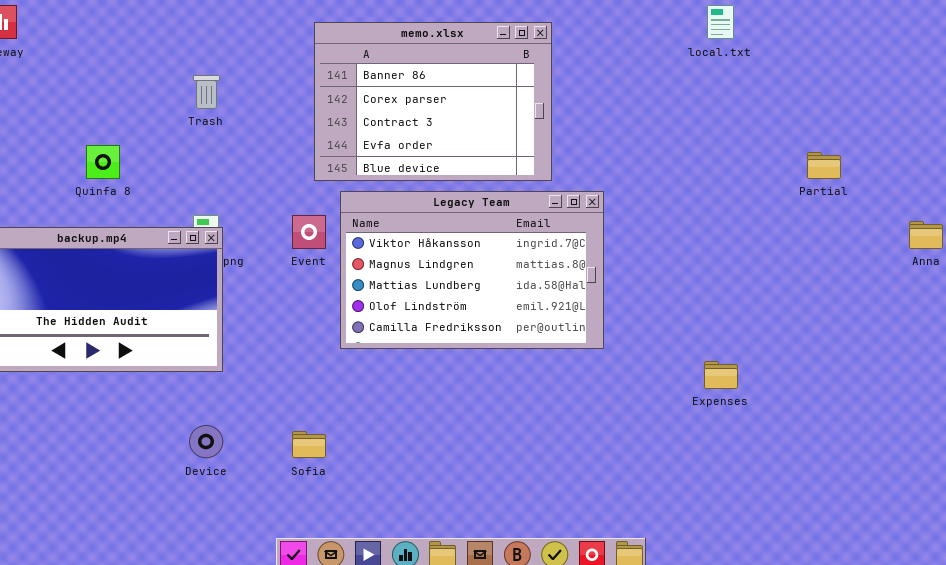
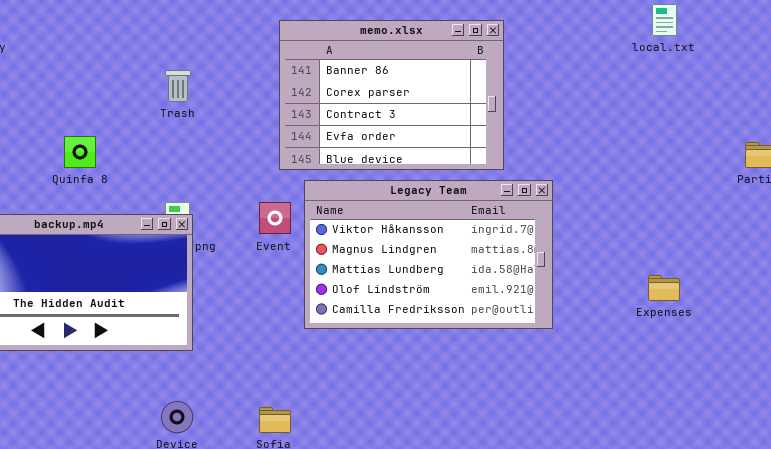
Expenses: [704,361,738,389] -> [648,275,680,301], moved

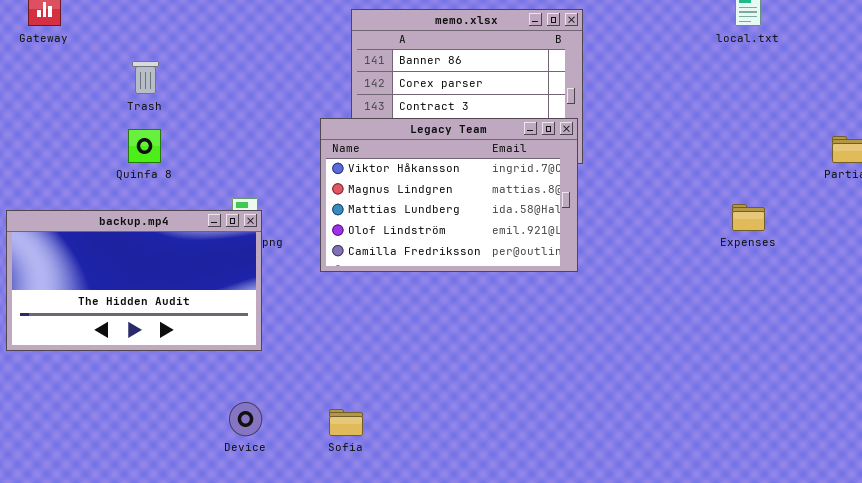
Trash: [165,70,191,102] -> [132,61,159,94], moved
Legacy Team: [304,180,553,329] -> [320,118,578,272], moved
Expenses: [648,275,680,301] -> [732,204,765,231], moved

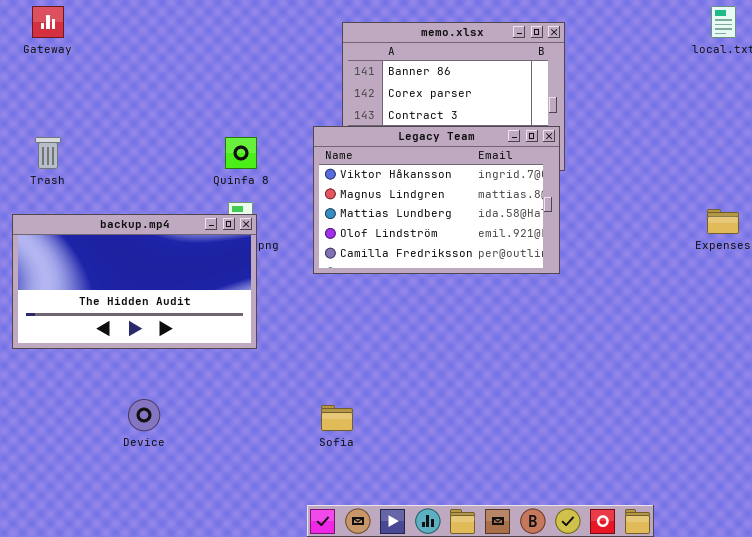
Trash: [132,61,159,94] -> [35,137,61,169], moved
Quinfa 8: [128,129,161,163] -> [225,137,257,169], moved
Device: [229,402,262,436] -> [128,399,160,431], moved

